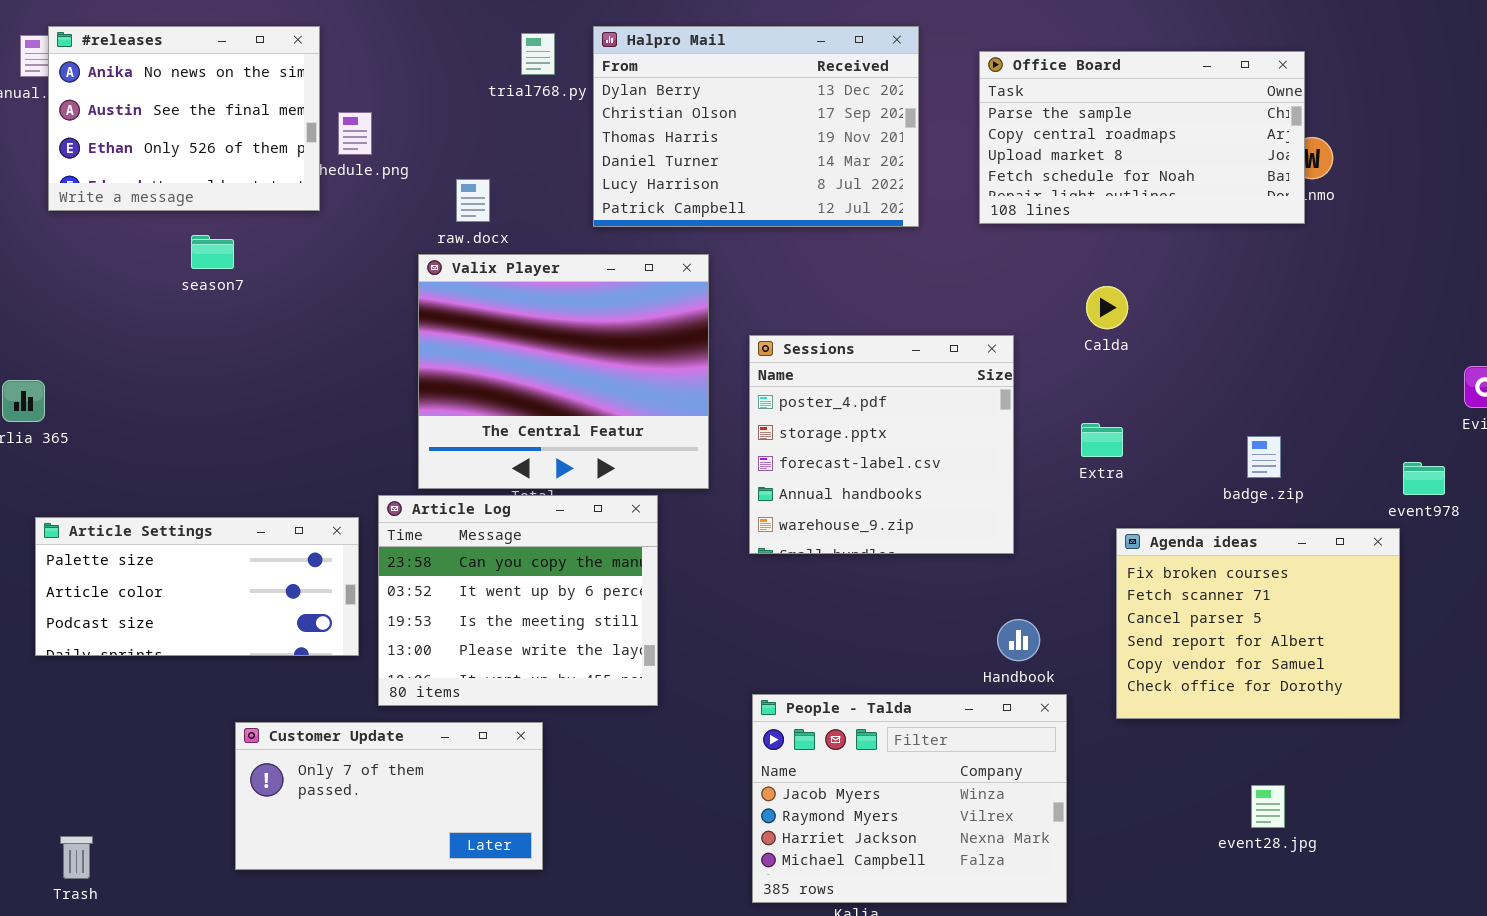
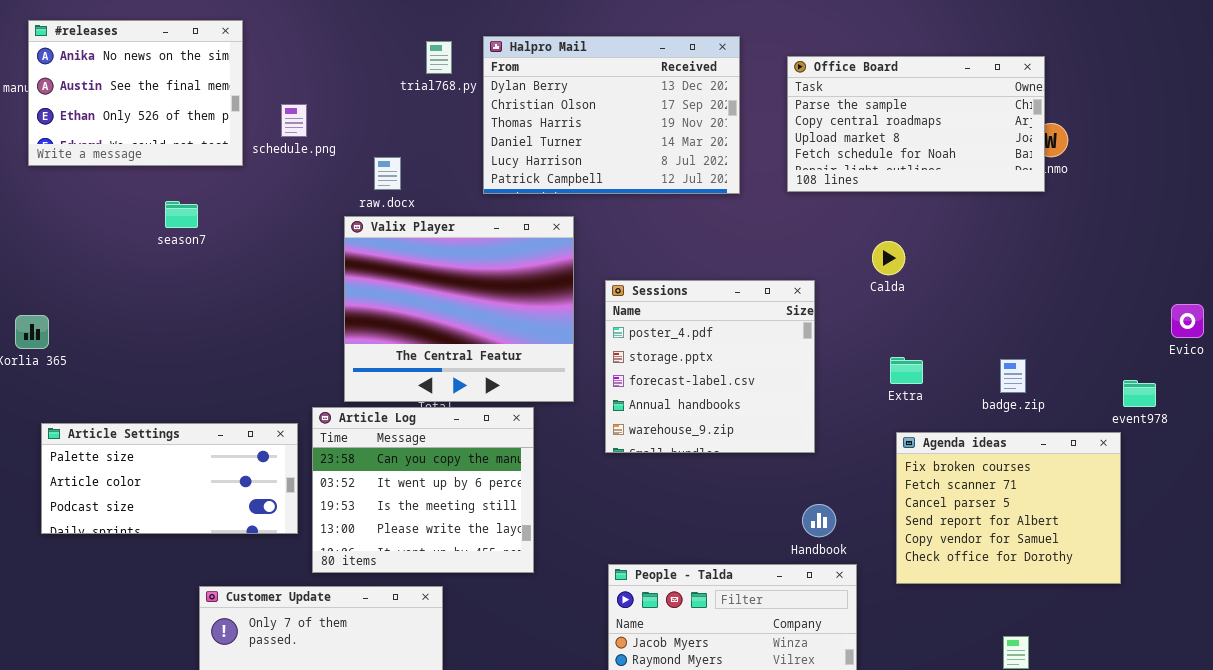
#releases: [48,26,320,211] -> [28,20,243,166], moved
Extra: [1081,423,1123,457] -> [890,357,923,384], moved

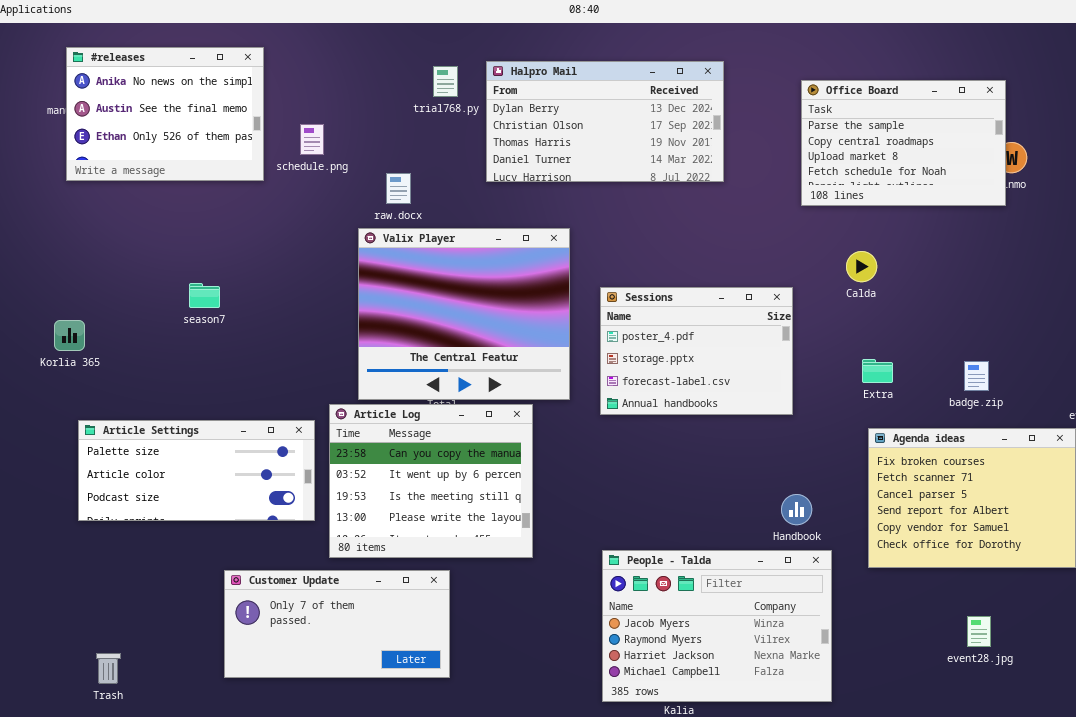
Halpro Mail: [483,36,740,194] -> [486,61,724,182], resized
Office Board: [787,56,1045,192] -> [801,80,1006,206], resized
season7: [165,201,198,228] -> [189,283,220,308], moved
Sessions: [605,280,815,453] -> [600,287,793,415], resized

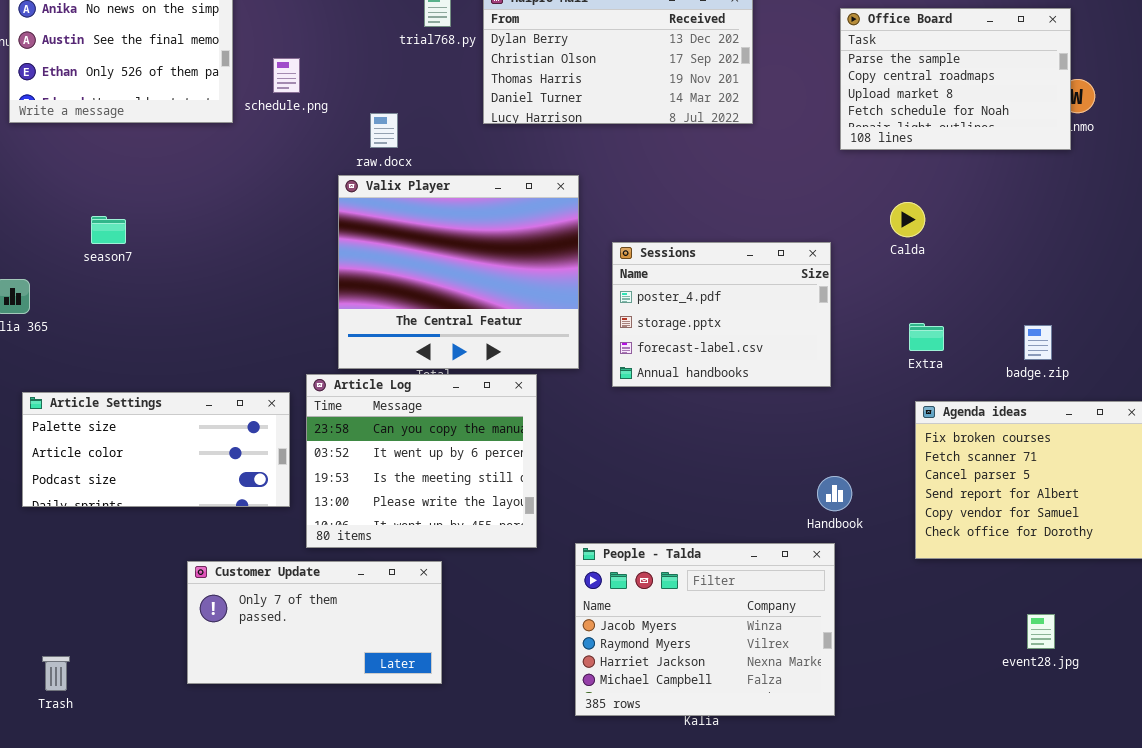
season7: [189,283,220,308] -> [91,216,126,244], moved
People - Talda: [602,550,832,702] -> [575,543,835,716], moved

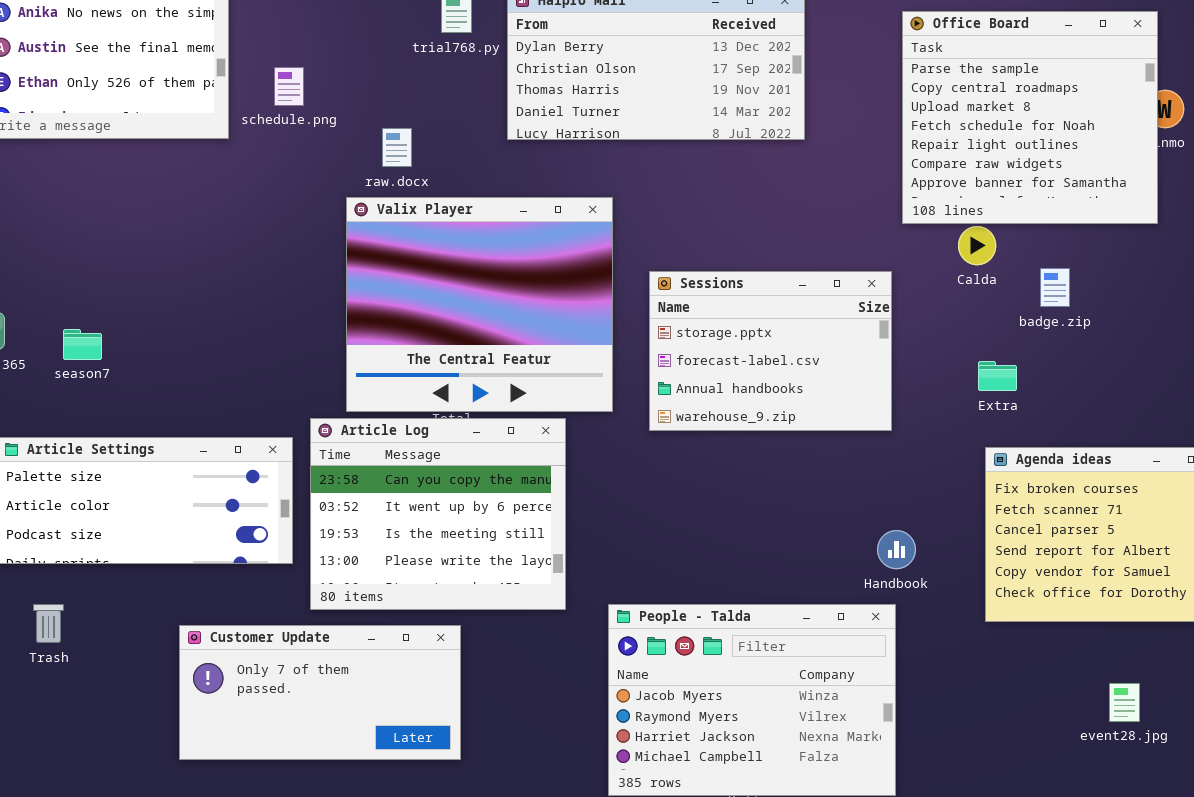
Office Board: [840,8,1071,150] -> [902,11,1158,224], resized
season7: [91,216,126,244] -> [63,329,102,360], moved
Sessions: [612,242,831,387] -> [649,271,892,431], scrolled down 1 row
badge.zip: [1024,325,1052,360] -> [1040,268,1070,307], moved
Trash: [42,656,70,691] -> [33,604,64,643], moved

